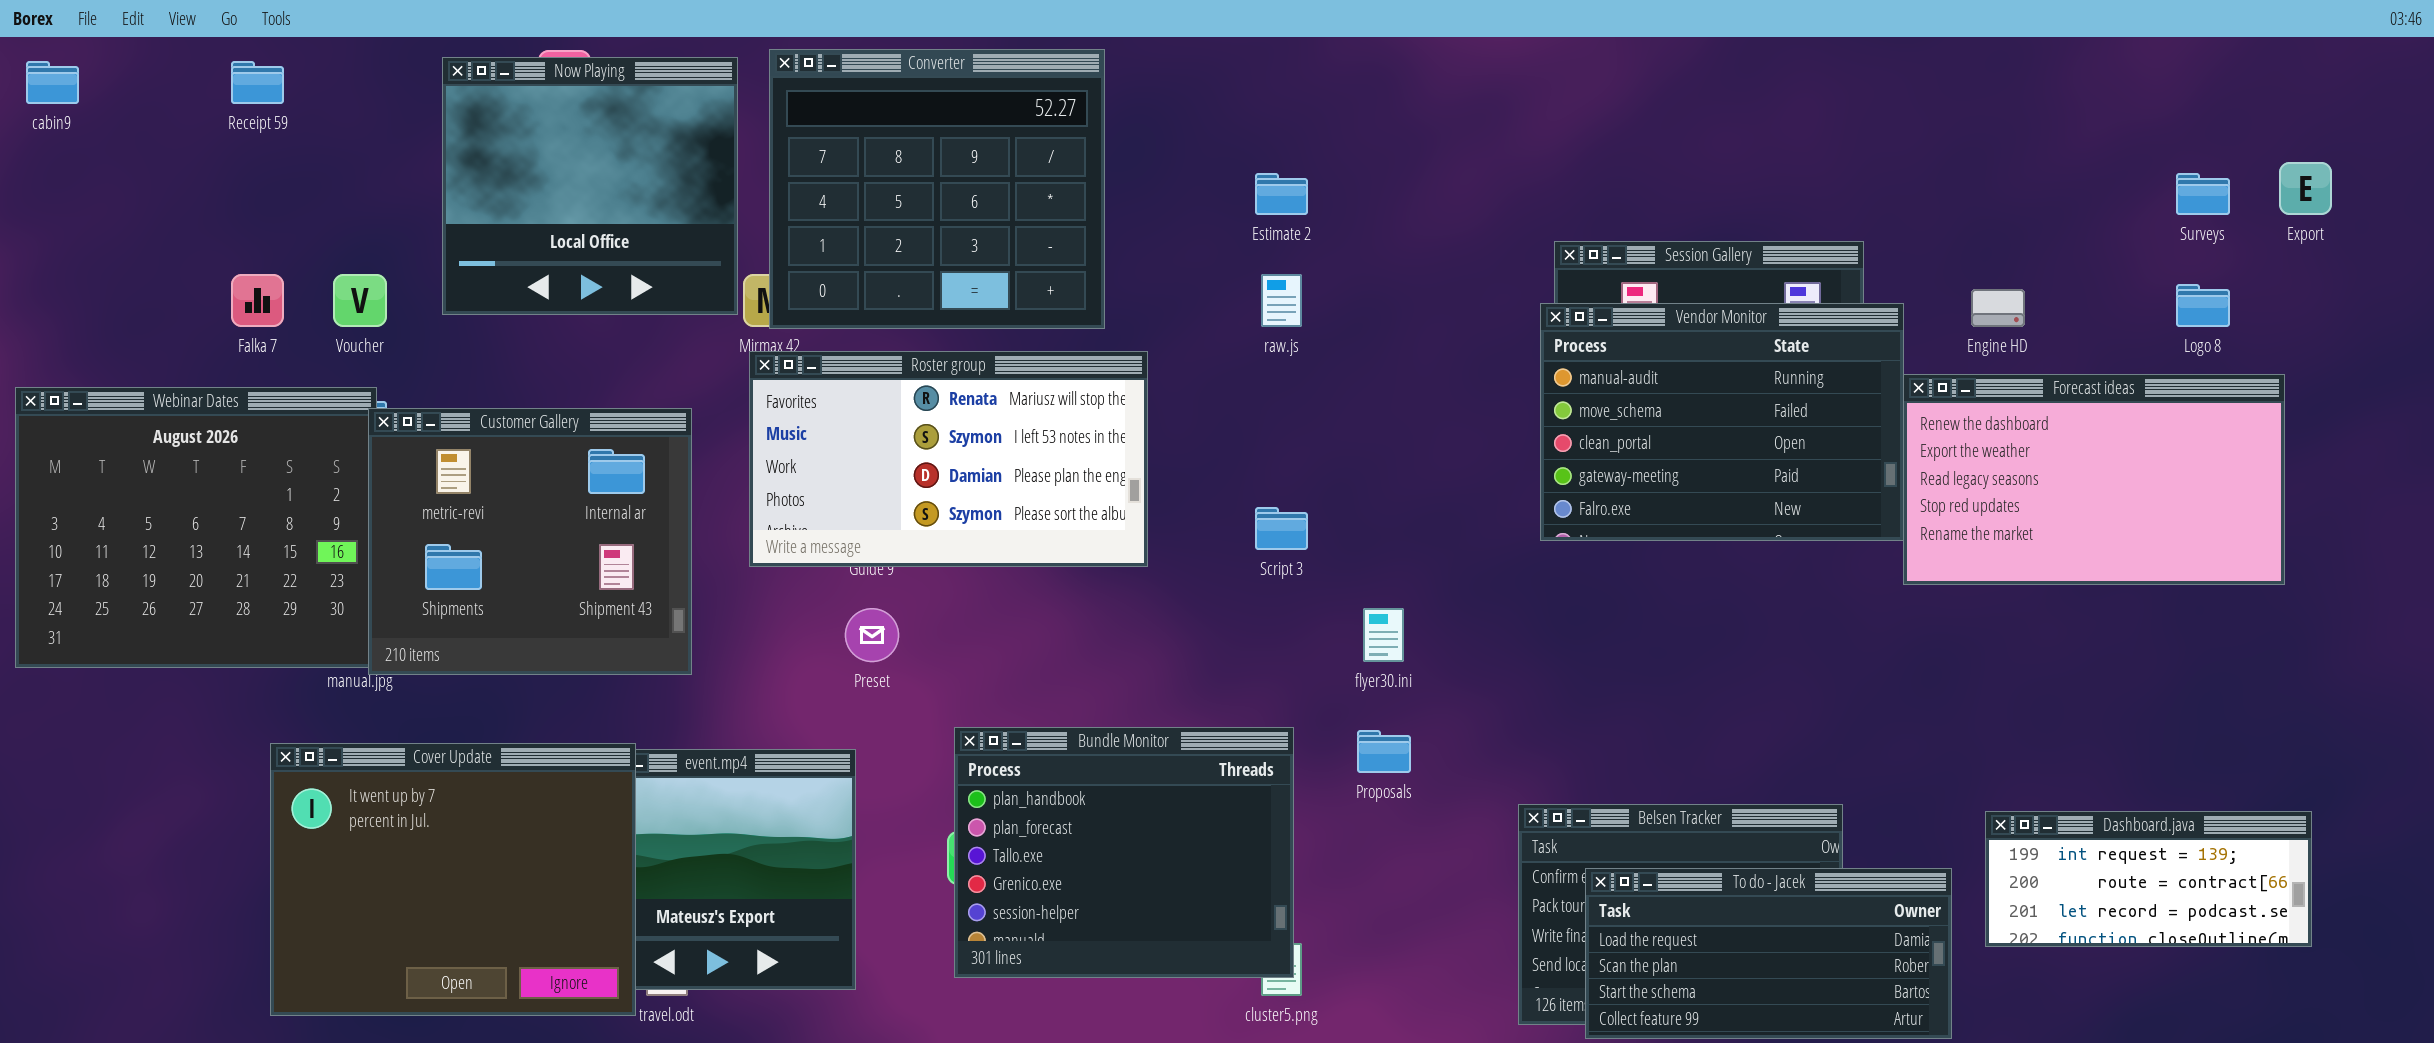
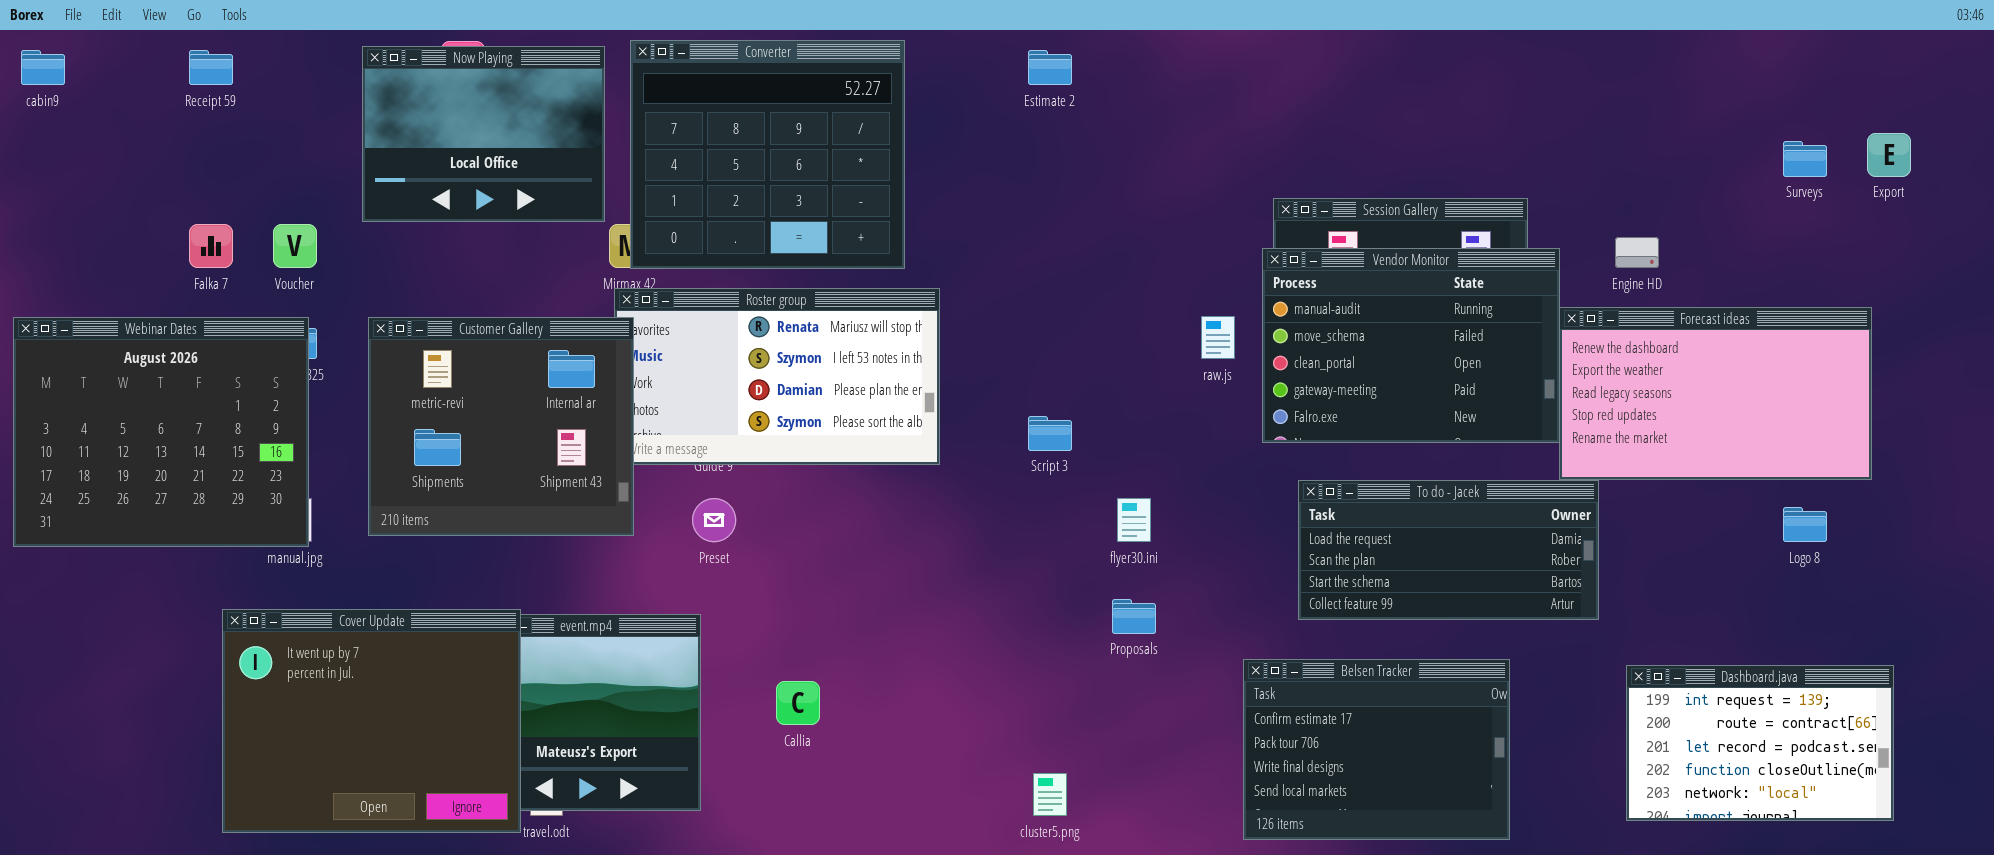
Now Playing: [442,57,738,315] -> [362,46,605,222], resized
Estimate 2: [1255,173,1308,215] -> [1028,50,1072,85], moved
raw.js: [1261,274,1302,327] -> [1201,316,1235,359], moved
Logo 8: [2176,284,2230,327] -> [1783,507,1827,542], moved
Customer Gallery: [368,408,692,675] -> [368,317,634,536], moved
Bundle Monitor: [954,727,1294,978] -> none, closed
Dashboard.java: [1985,811,2312,947] -> [1626,665,1894,821], resized
To do - Jacek: [1585,868,1952,1039] -> [1298,480,1599,620], moved

